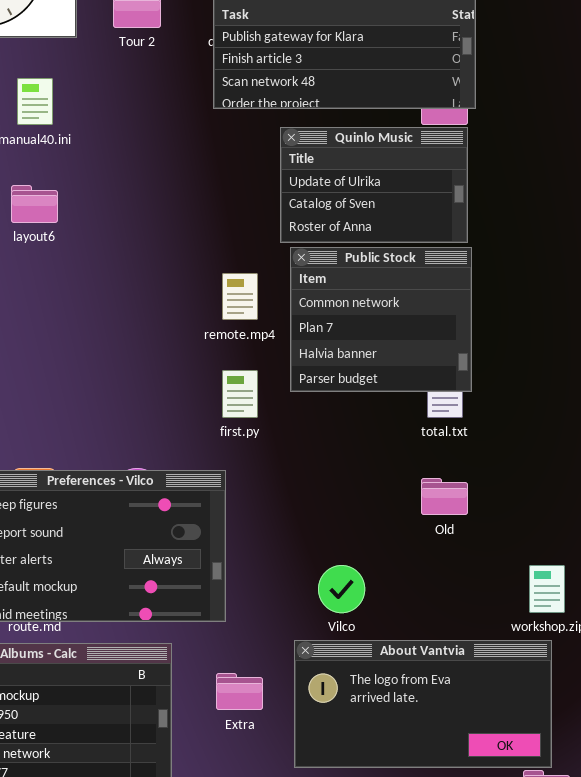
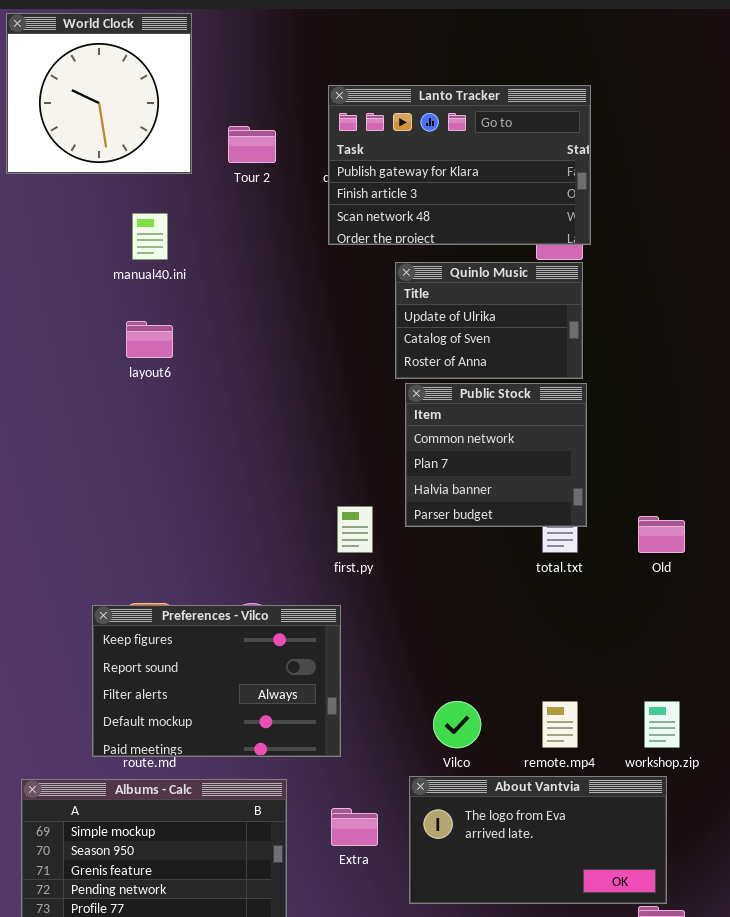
remote.mp4: [222,273,258,320] -> [542,701,578,748], moved
Old: [421,478,468,515] -> [638,516,685,553], moved

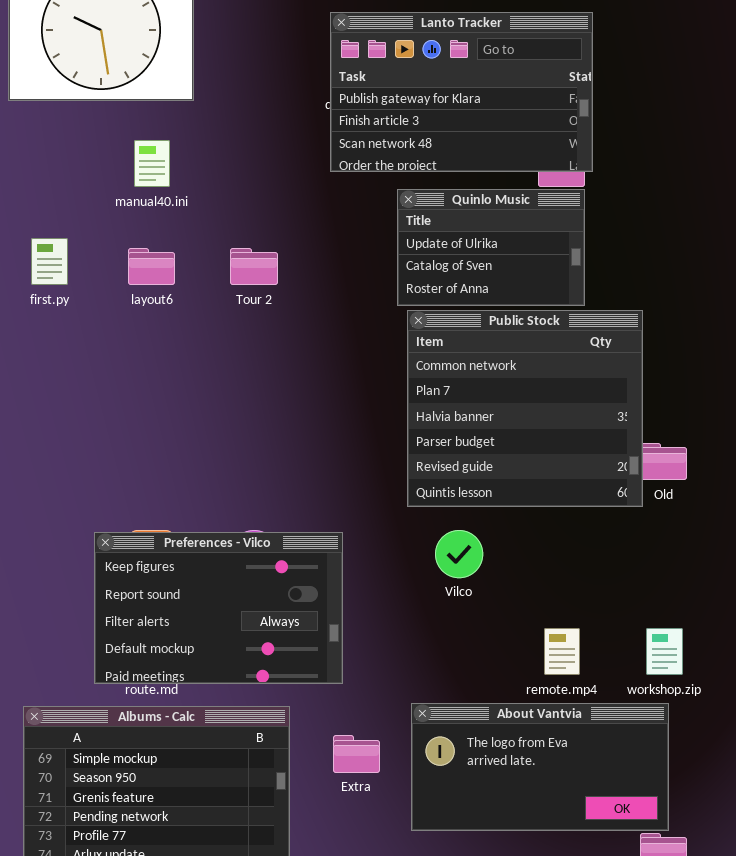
Tour 2: [228,126,276,163] -> [230,248,278,285], moved
Public Stock: [405,383,587,527] -> [407,310,643,507], resized
first.py: [337,506,373,553] -> [31,238,68,285], moved
Vilco: [433,701,481,748] -> [435,530,483,578], moved

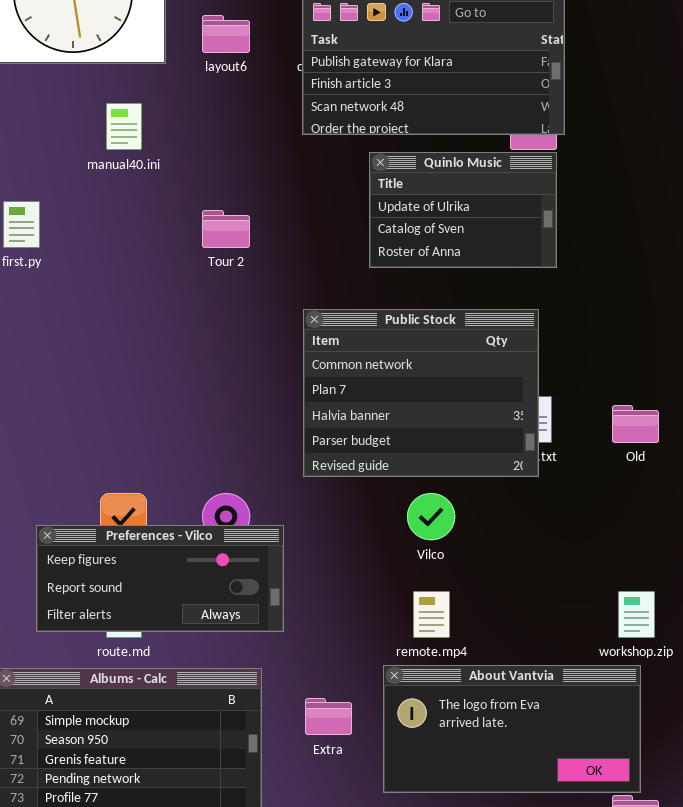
layout6: [128,248,175,285] -> [202,15,250,53], moved
Public Stock: [407,310,643,507] -> [303,309,539,477], moved, resized
Preferences - Vilco: [94,532,343,684] -> [36,525,284,632], moved, resized
remote.mp4: [544,628,580,675] -> [413,591,450,638], moved

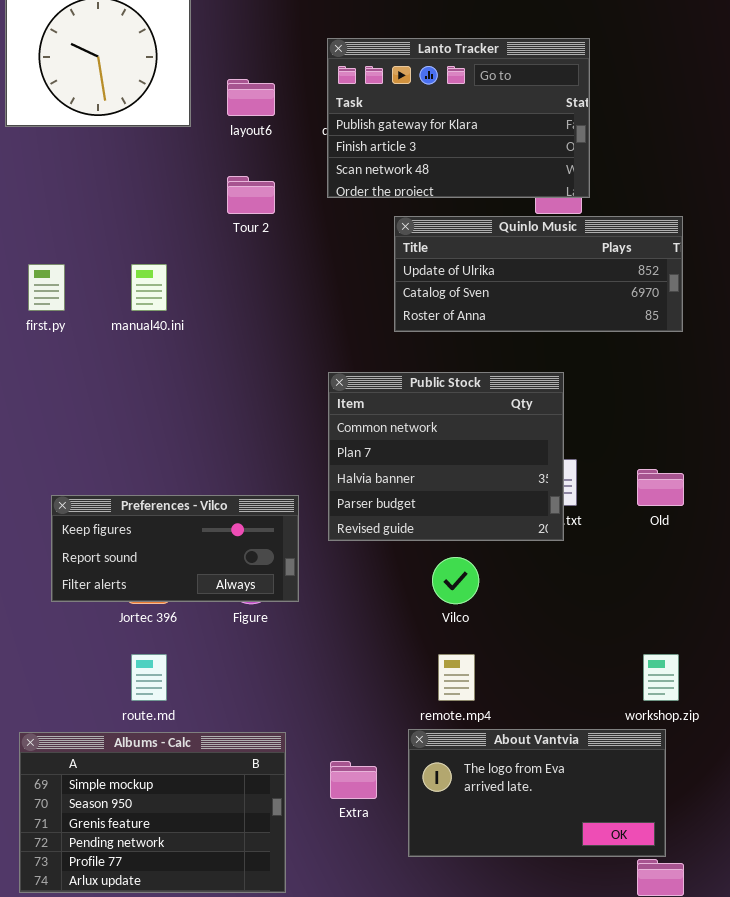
manual40.ini: [106,103,142,150] -> [131,264,167,311], moved
Quinlo Music: [369,152,557,268] -> [394,216,683,332], resized
Tour 2: [202,210,250,248] -> [227,176,275,214], moved
Preferences - Vilco: [36,525,284,632] -> [51,495,299,602], moved

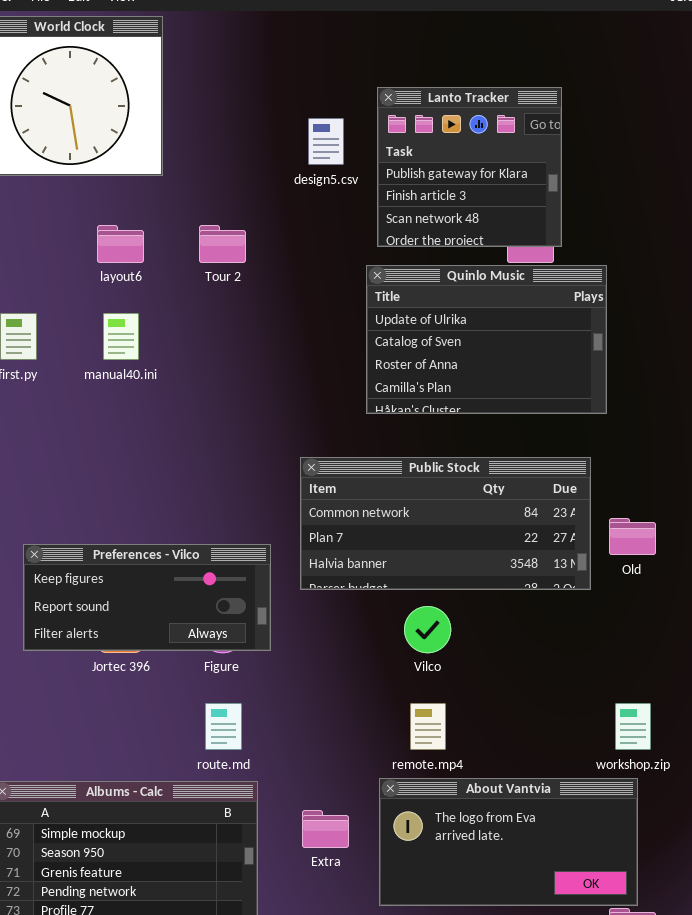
Lanto Tracker: [327,38,590,198] -> [377,87,562,247], resized
layout6: [227,79,275,116] -> [97,225,144,263], moved
Quinlo Music: [394,216,683,332] -> [366,265,607,414], resized
Public Stock: [328,372,564,541] -> [300,457,591,590], resized
route.md: [131,654,167,701] -> [205,703,242,750], moved

